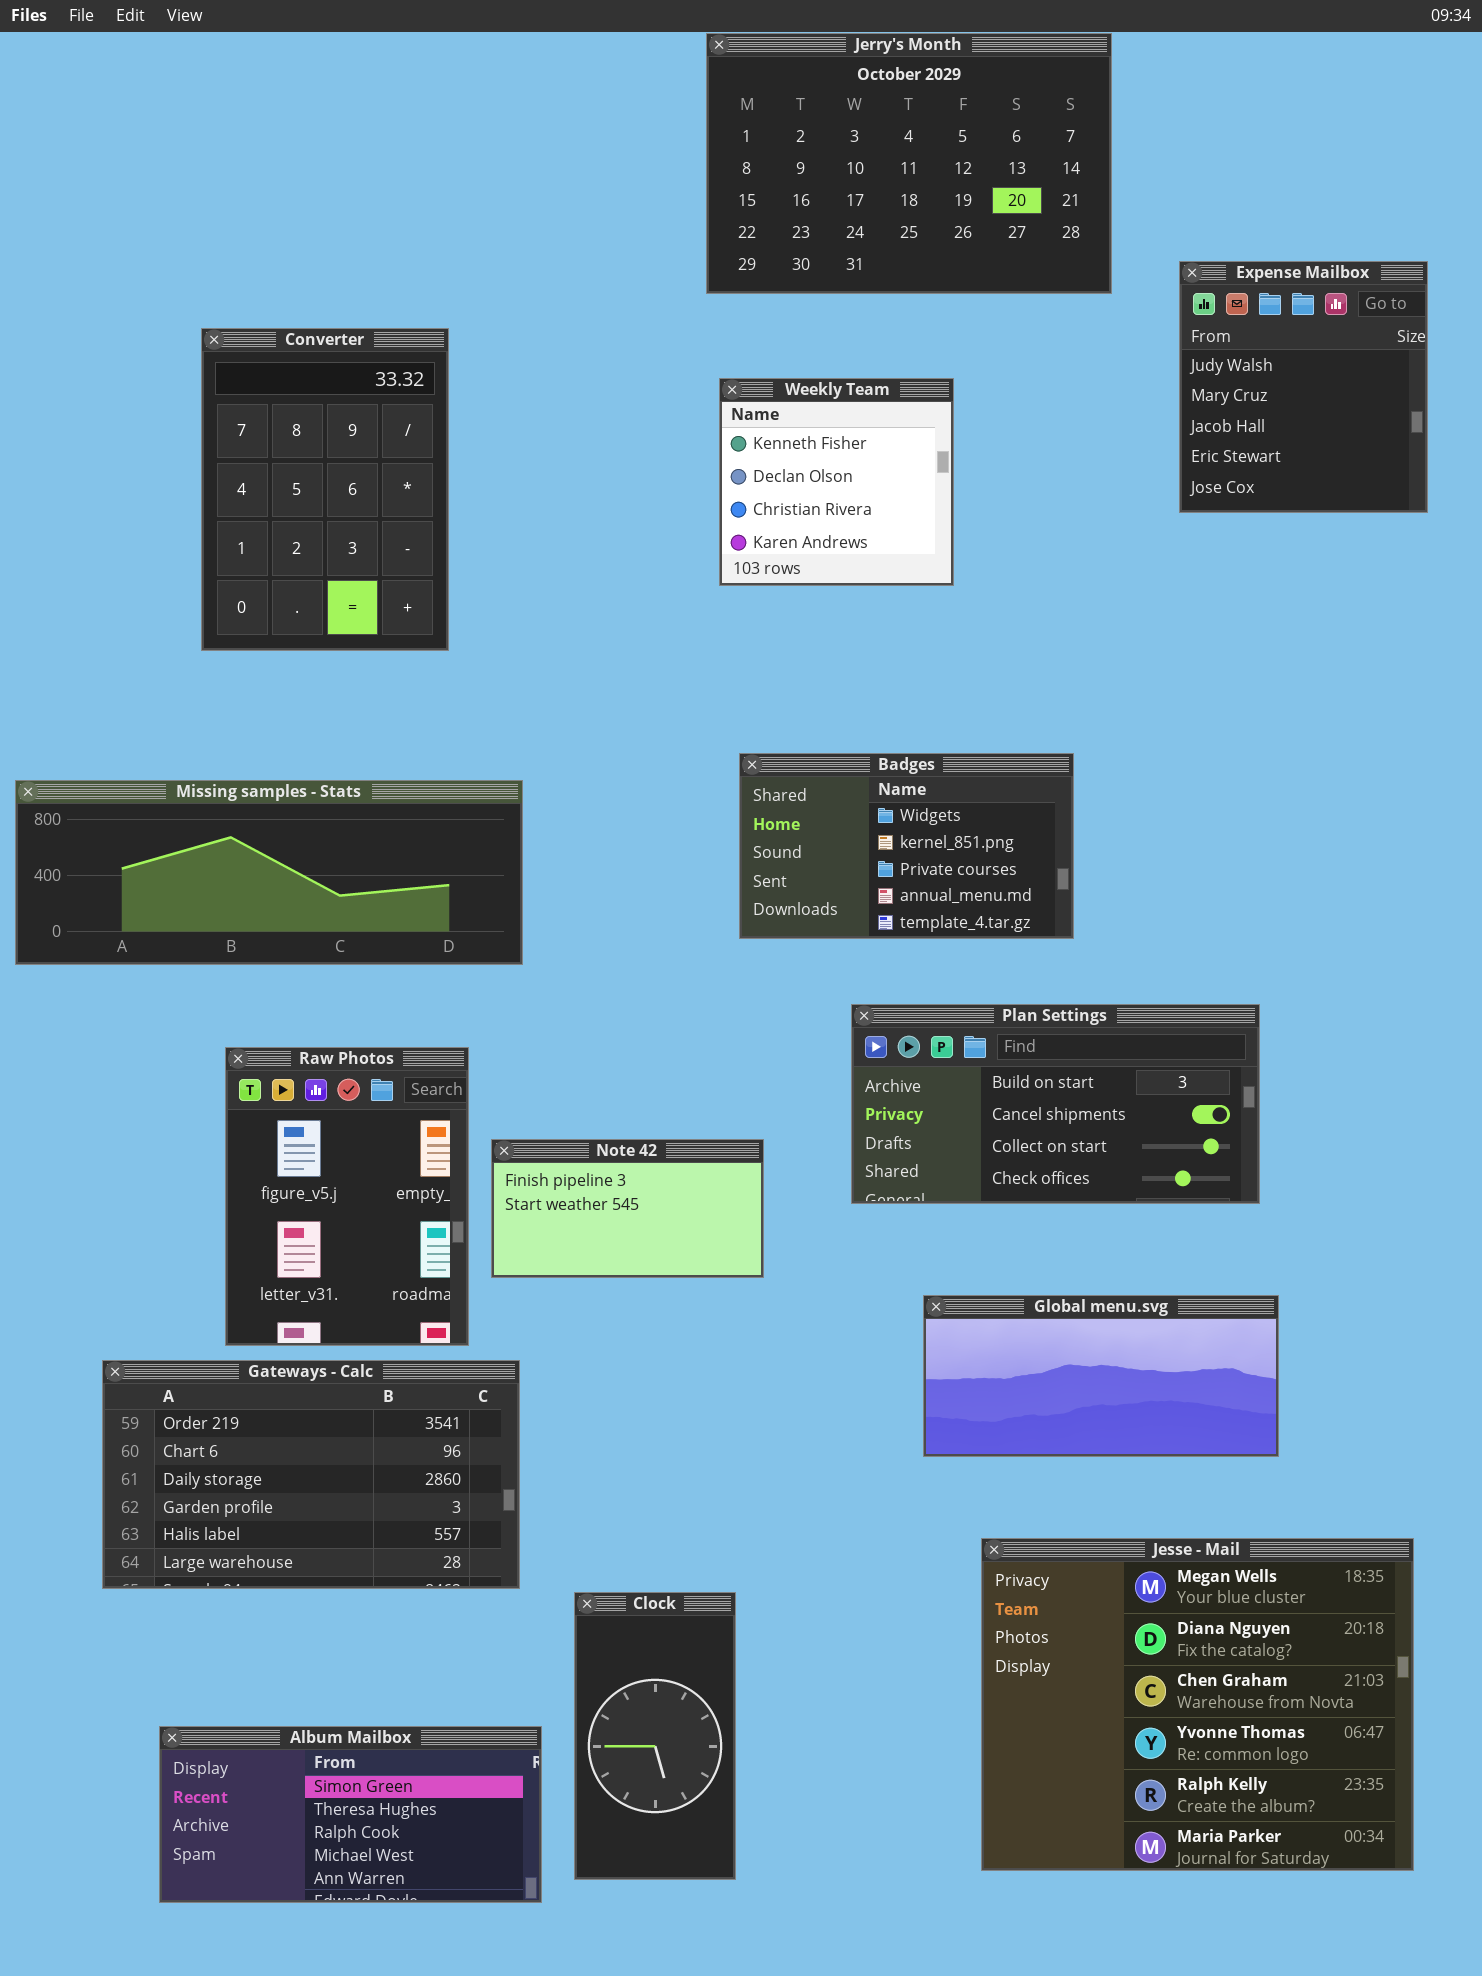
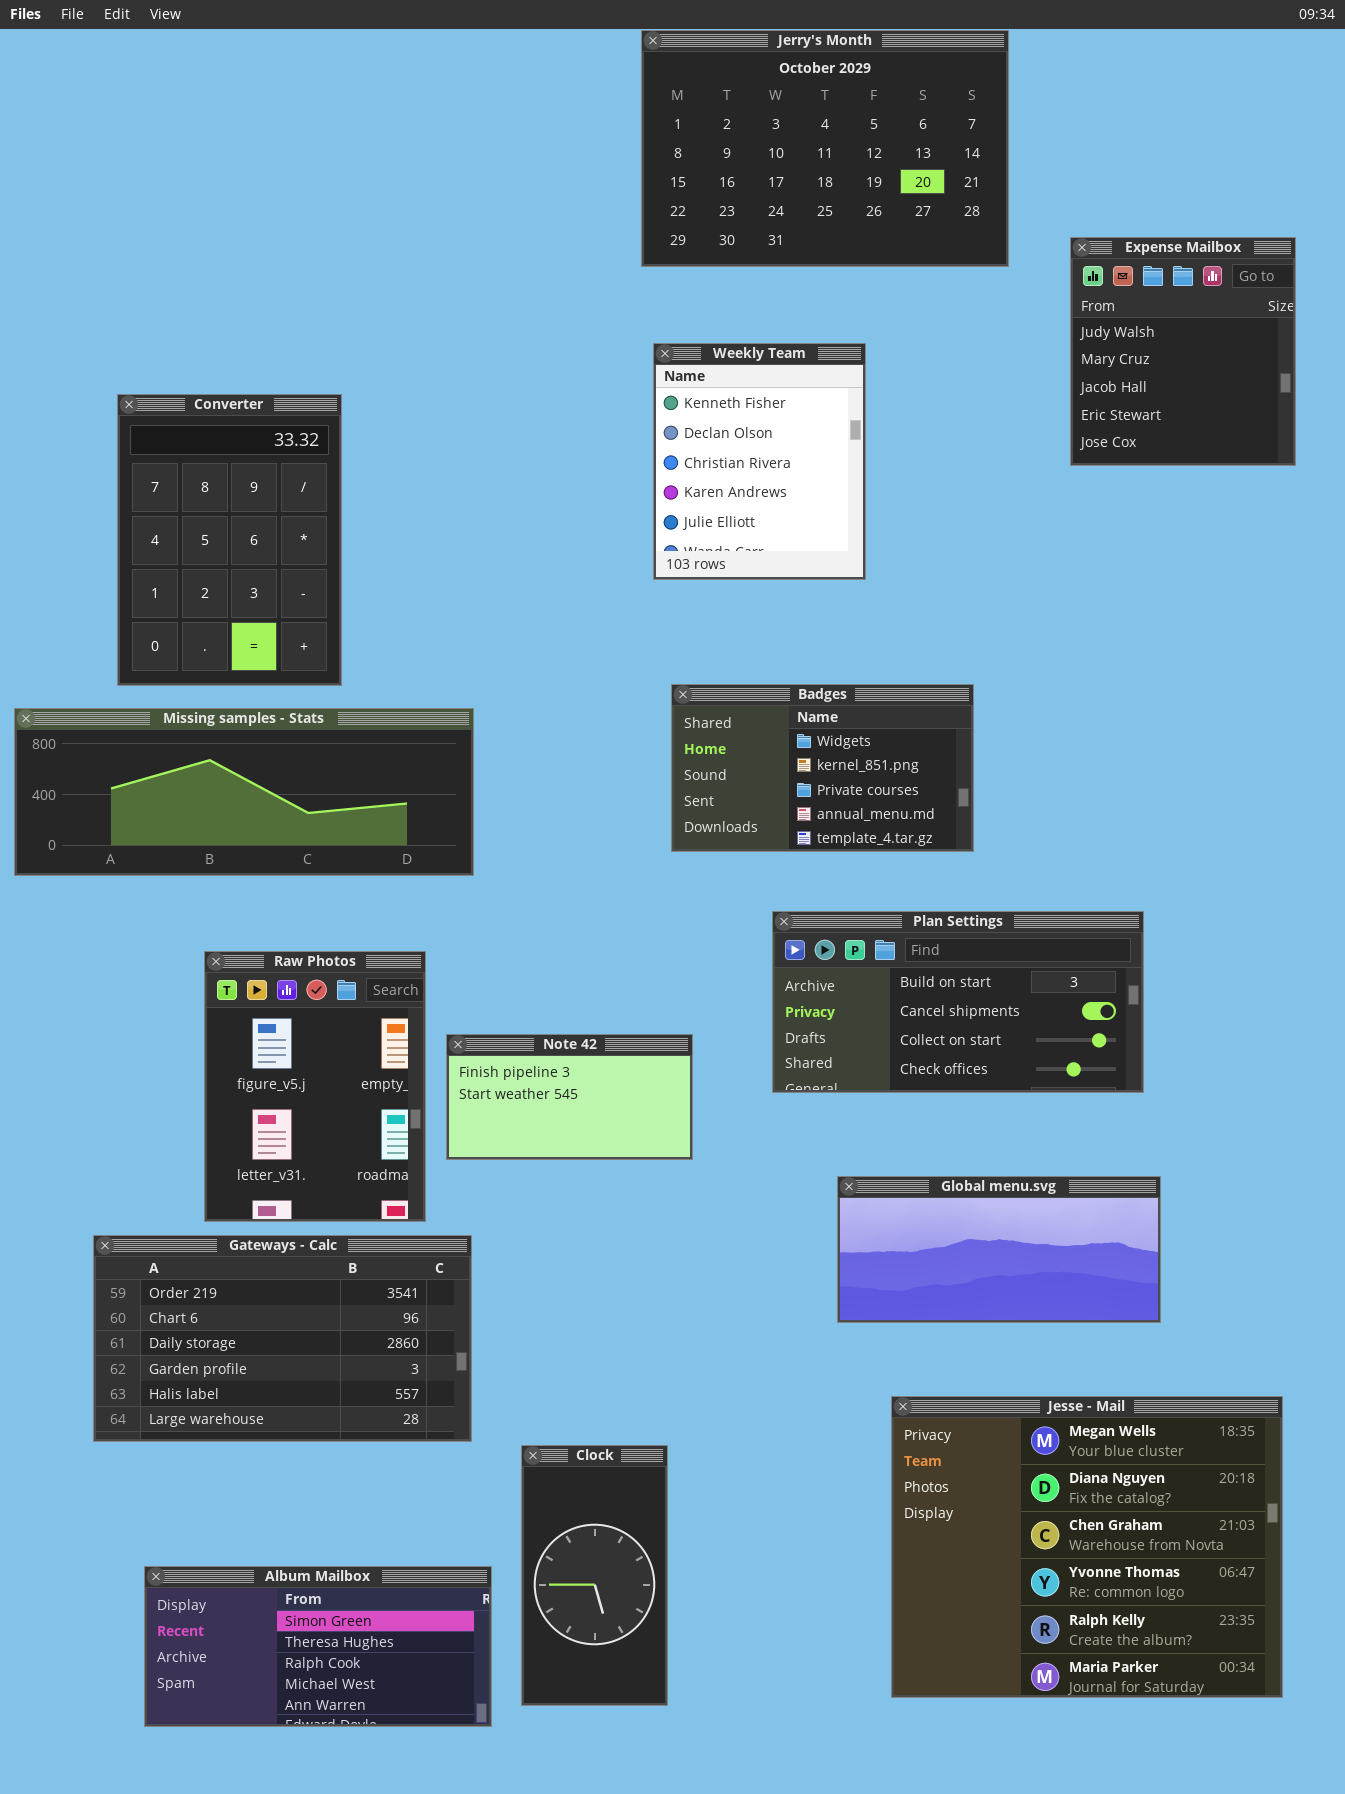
Converter: [201,328,449,651] -> [117,394,342,686], moved
Weekly Team: [719,378,954,586] -> [653,343,866,580], resized

